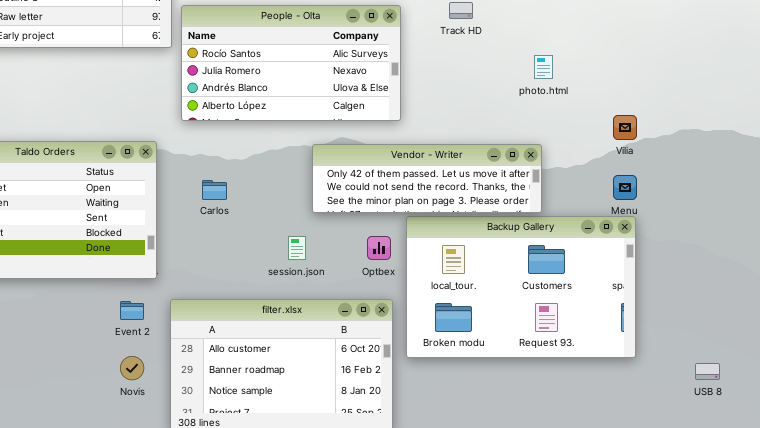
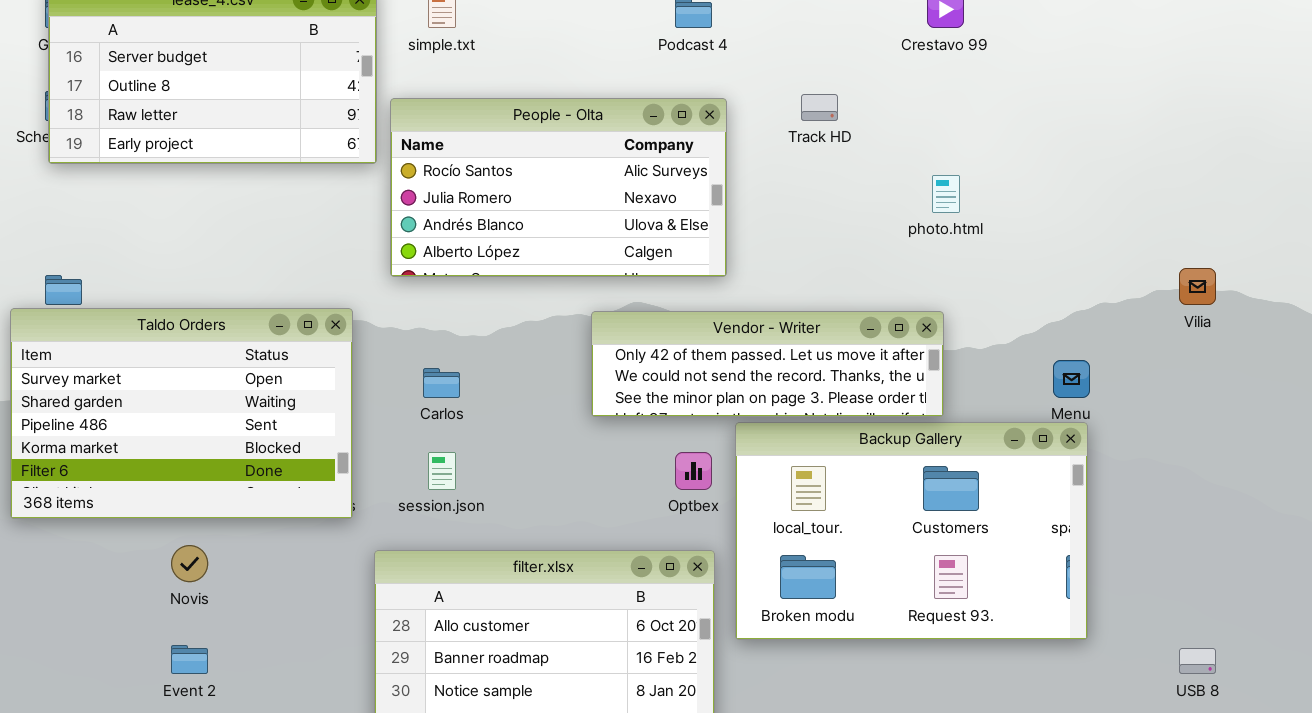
Vilia: [613,115,637,140] -> [1179,268,1216,305], moved
session.json: [288,236,306,260] -> [428,452,456,490], moved
Event 2: [120,301,144,320] -> [171,645,208,674], moved
Novis: [120,356,144,380] -> [171,545,208,582], moved

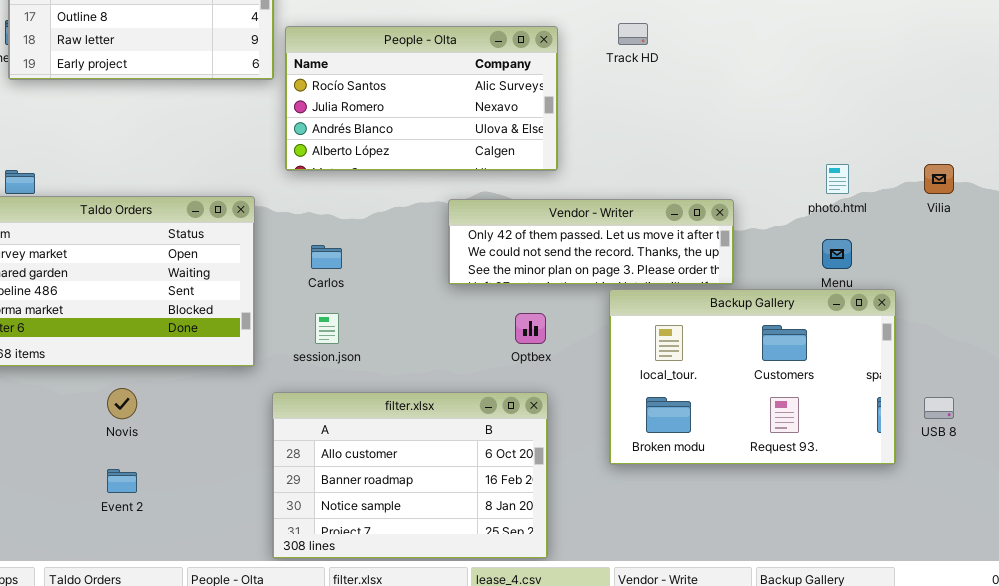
photo.html: [932,175,960,213] -> [826,164,849,194], moved
Backup Gallery: [735,422,1088,640] -> [609,289,896,465], moved
USB 8: [1179,648,1216,674] -> [924,397,954,419], moved

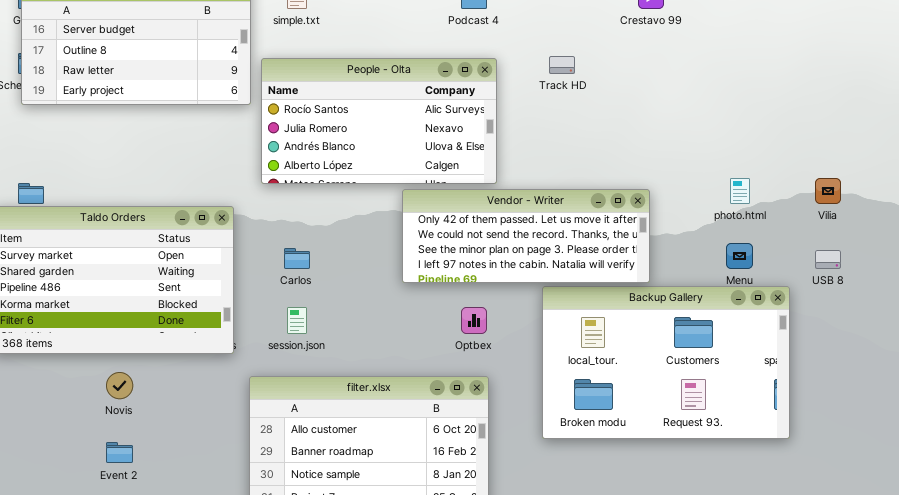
Vendor - Writer: [448,199,734,285] -> [402,189,650,283], resized
USB 8: [924,397,954,419] -> [815,250,841,269], moved

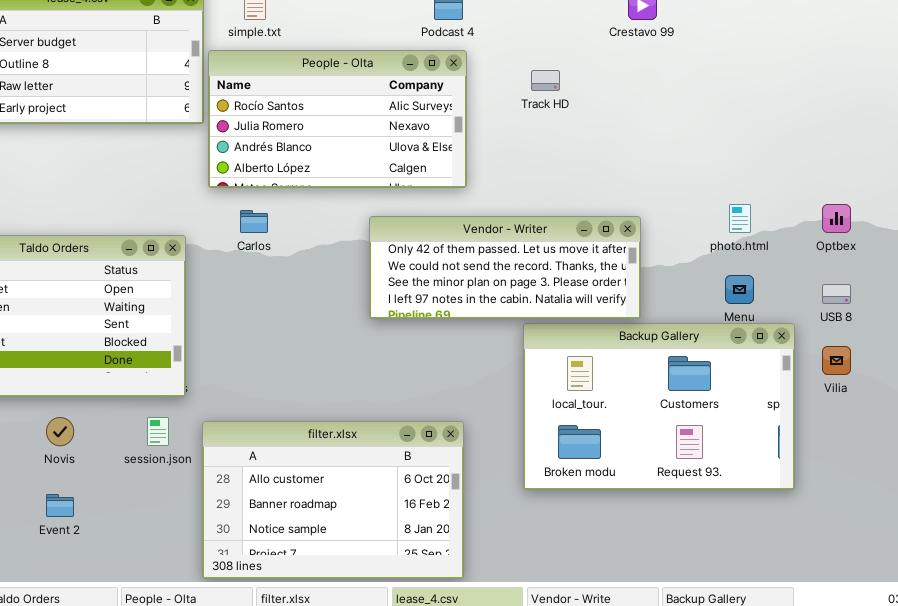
People - Olta: [261,58,497,184] -> [208,50,467,188], moved
Vilia: [815,178,841,204] -> [822,346,851,375], moved
Carlos: [284,248,310,269] -> [240,210,268,233], moved
session.json: [287,307,307,334] -> [147,417,169,446], moved
Optbex: [461,307,487,334] -> [822,204,851,233], moved

